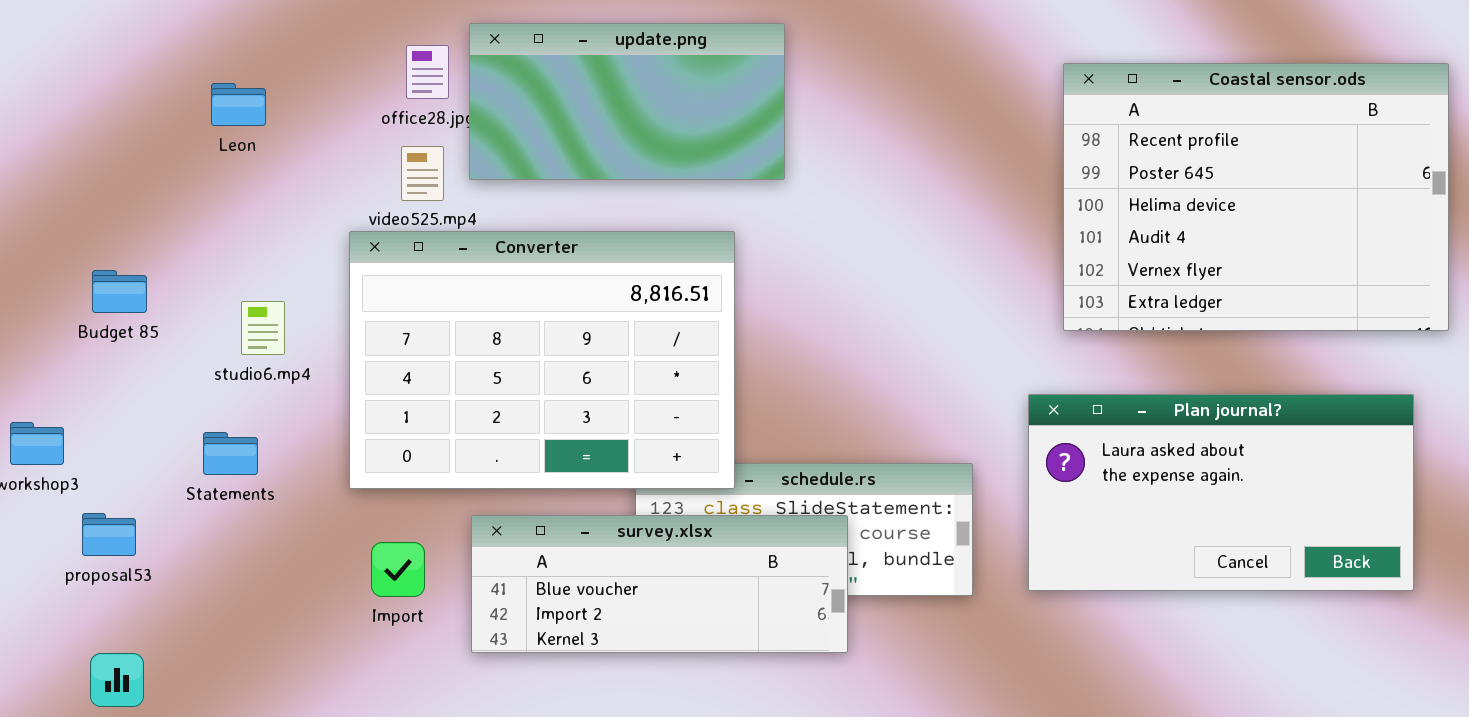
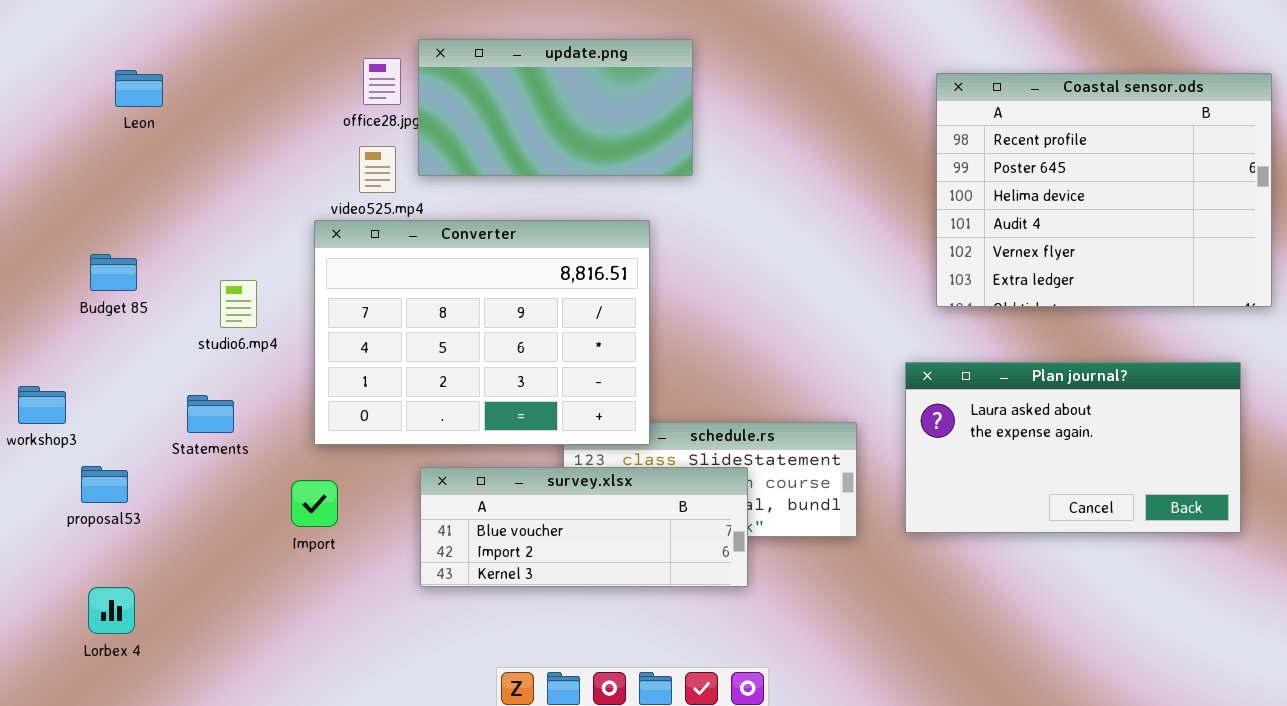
Leon: [211,83,266,126] -> [115,70,163,107], moved
Import: [371,542,425,597] -> [291,480,338,527], moved

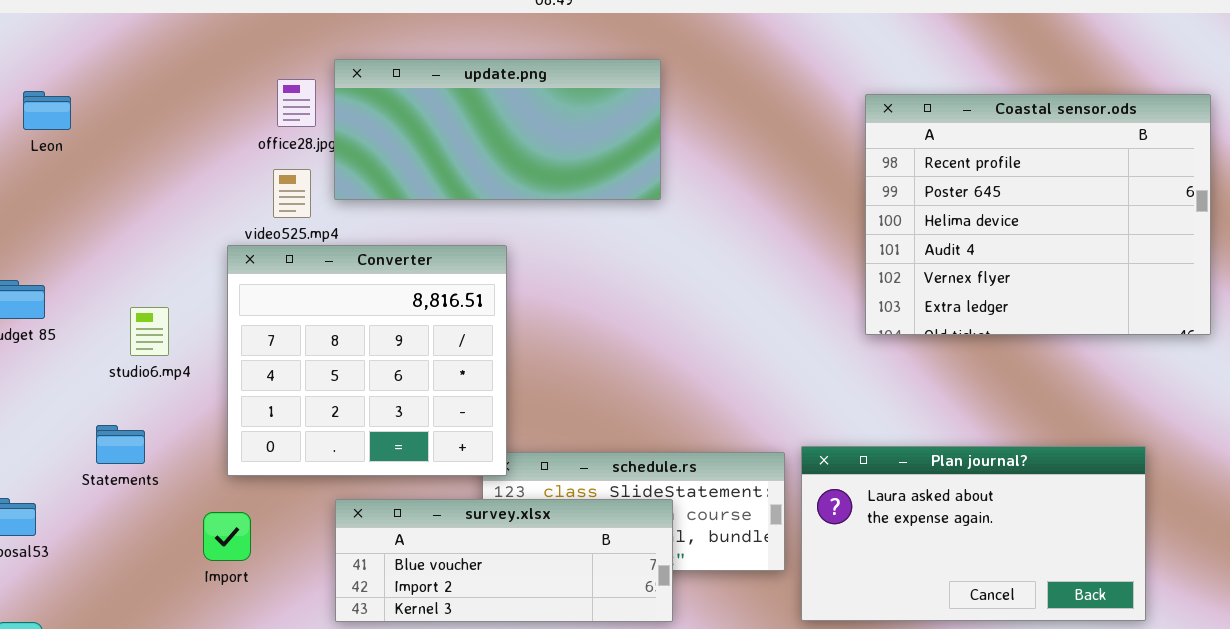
update.png: [418,39,693,176] -> [334,59,661,200], resized
Converter: [314,220,650,445] -> [227,245,507,476], resized
Plan journal?: [905,362,1241,533] -> [801,446,1146,621], moved

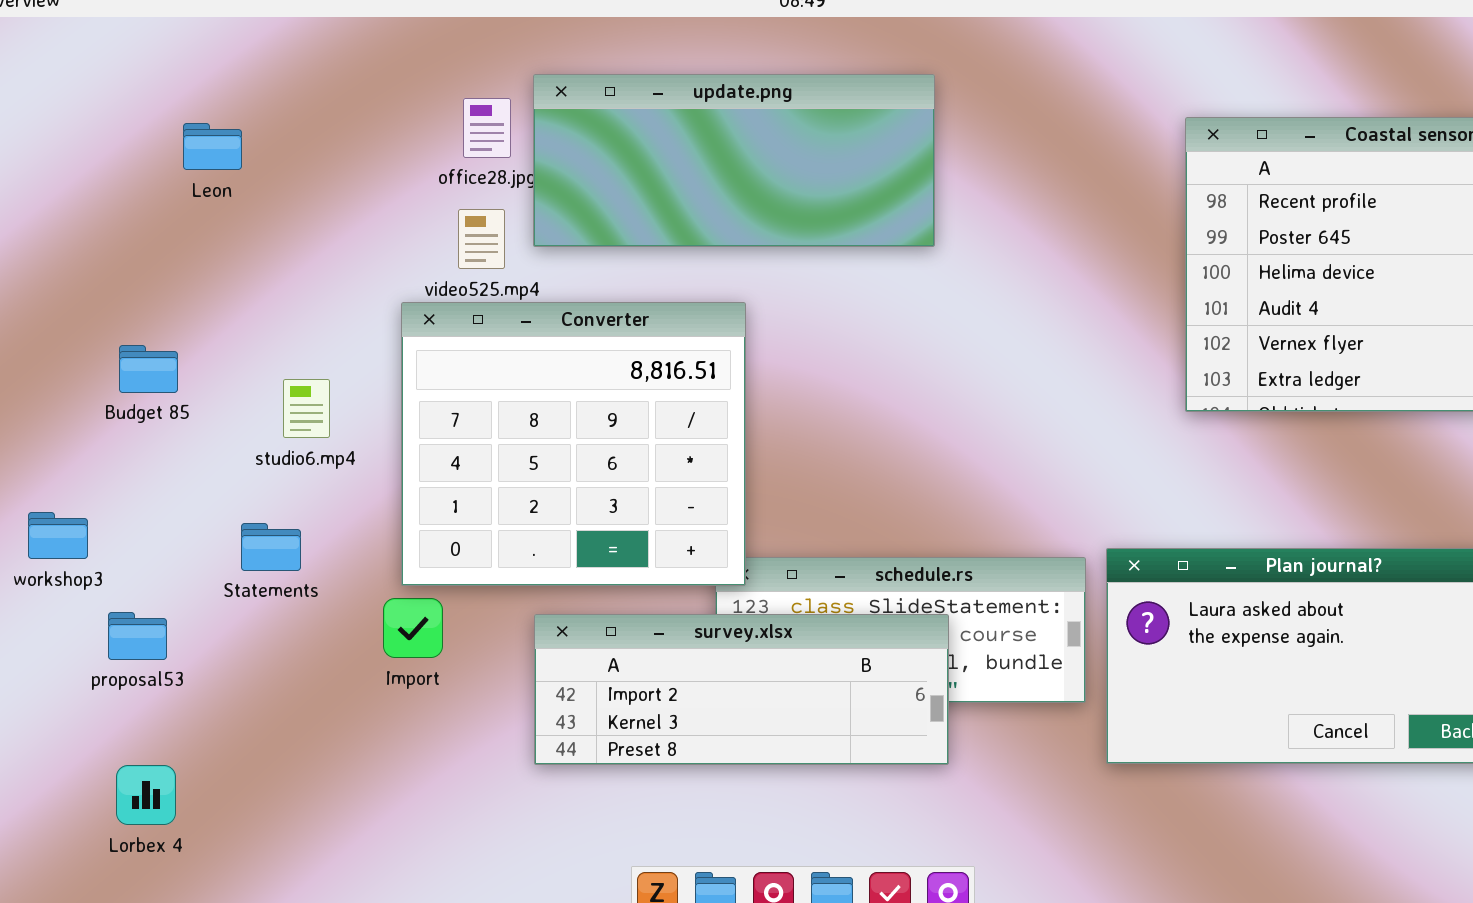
Leon: [23,91,71,130] -> [183,123,242,170], moved
survey.xlsx: [335,499,673,622] -> [534,614,949,765], scrolled down 1 row
Import: [203,512,251,561] -> [383,598,443,658], moved

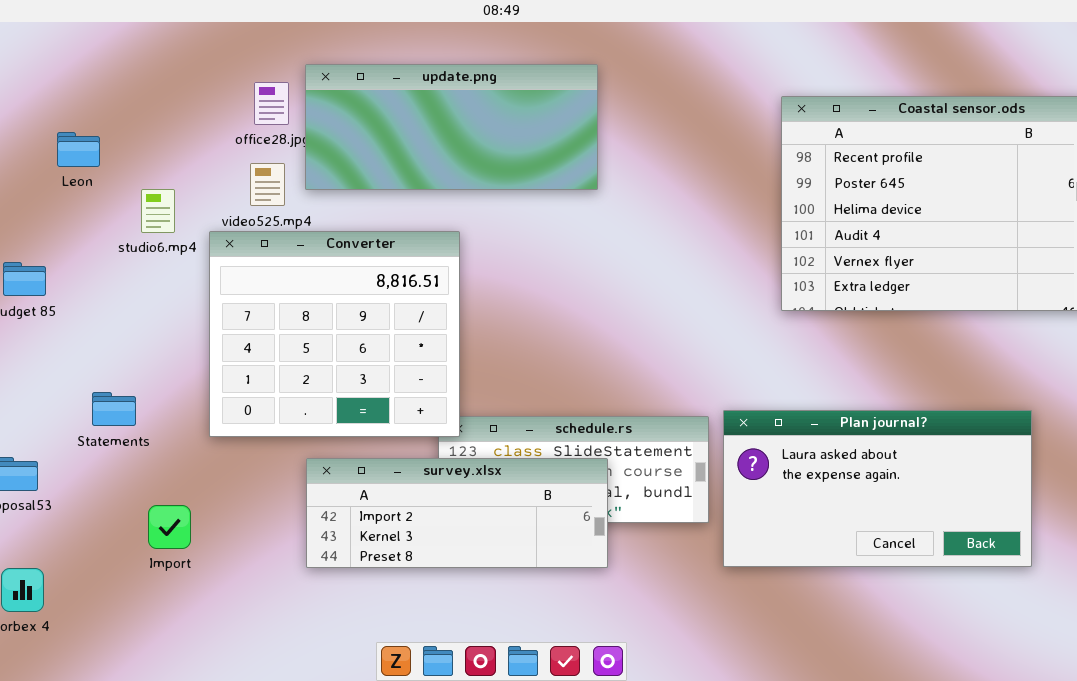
Leon: [183,123,242,170] -> [57,132,100,167], moved
studio6.mp4: [283,379,330,438] -> [141,189,175,233], moved
Import: [383,598,443,658] -> [148,505,191,549], moved

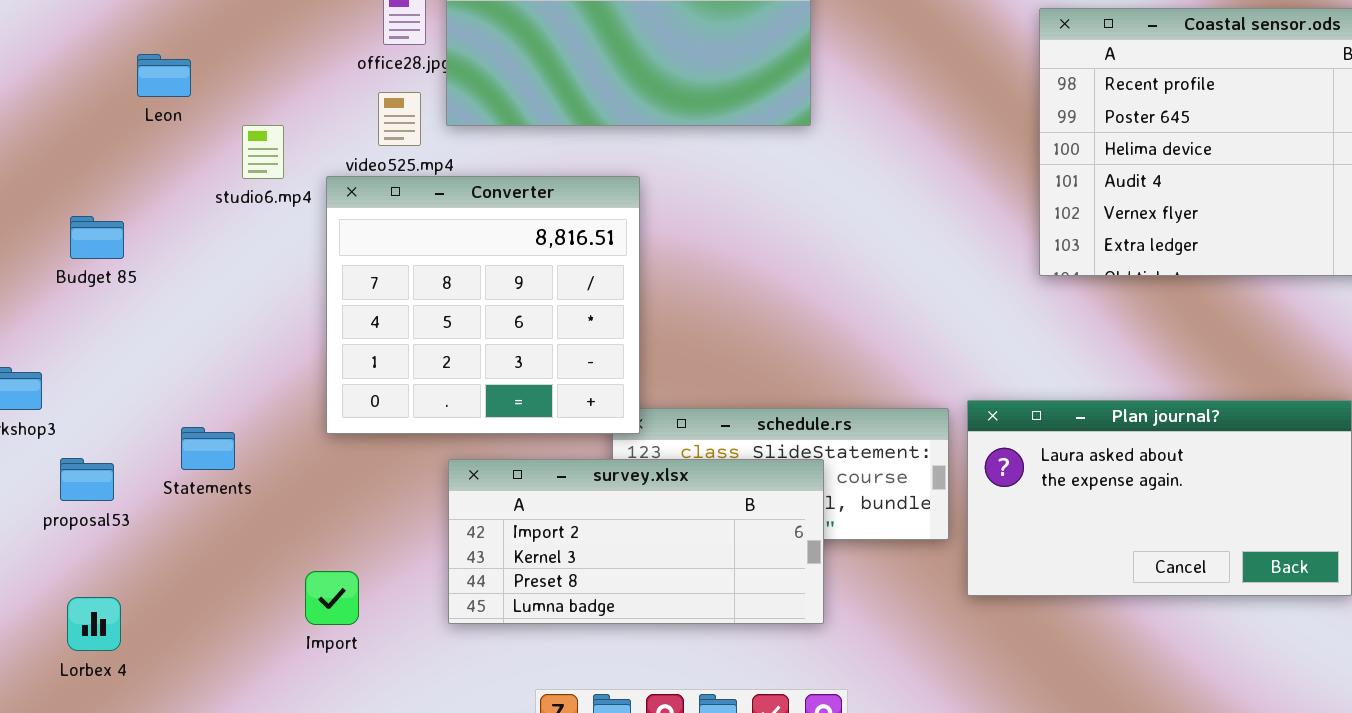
Statements: [92,392,136,426] -> [181,427,235,470], moved
survey.xlsx: [306,458,608,568] -> [448,459,824,624], resized
Import: [148,505,191,549] -> [305,571,359,625], moved

